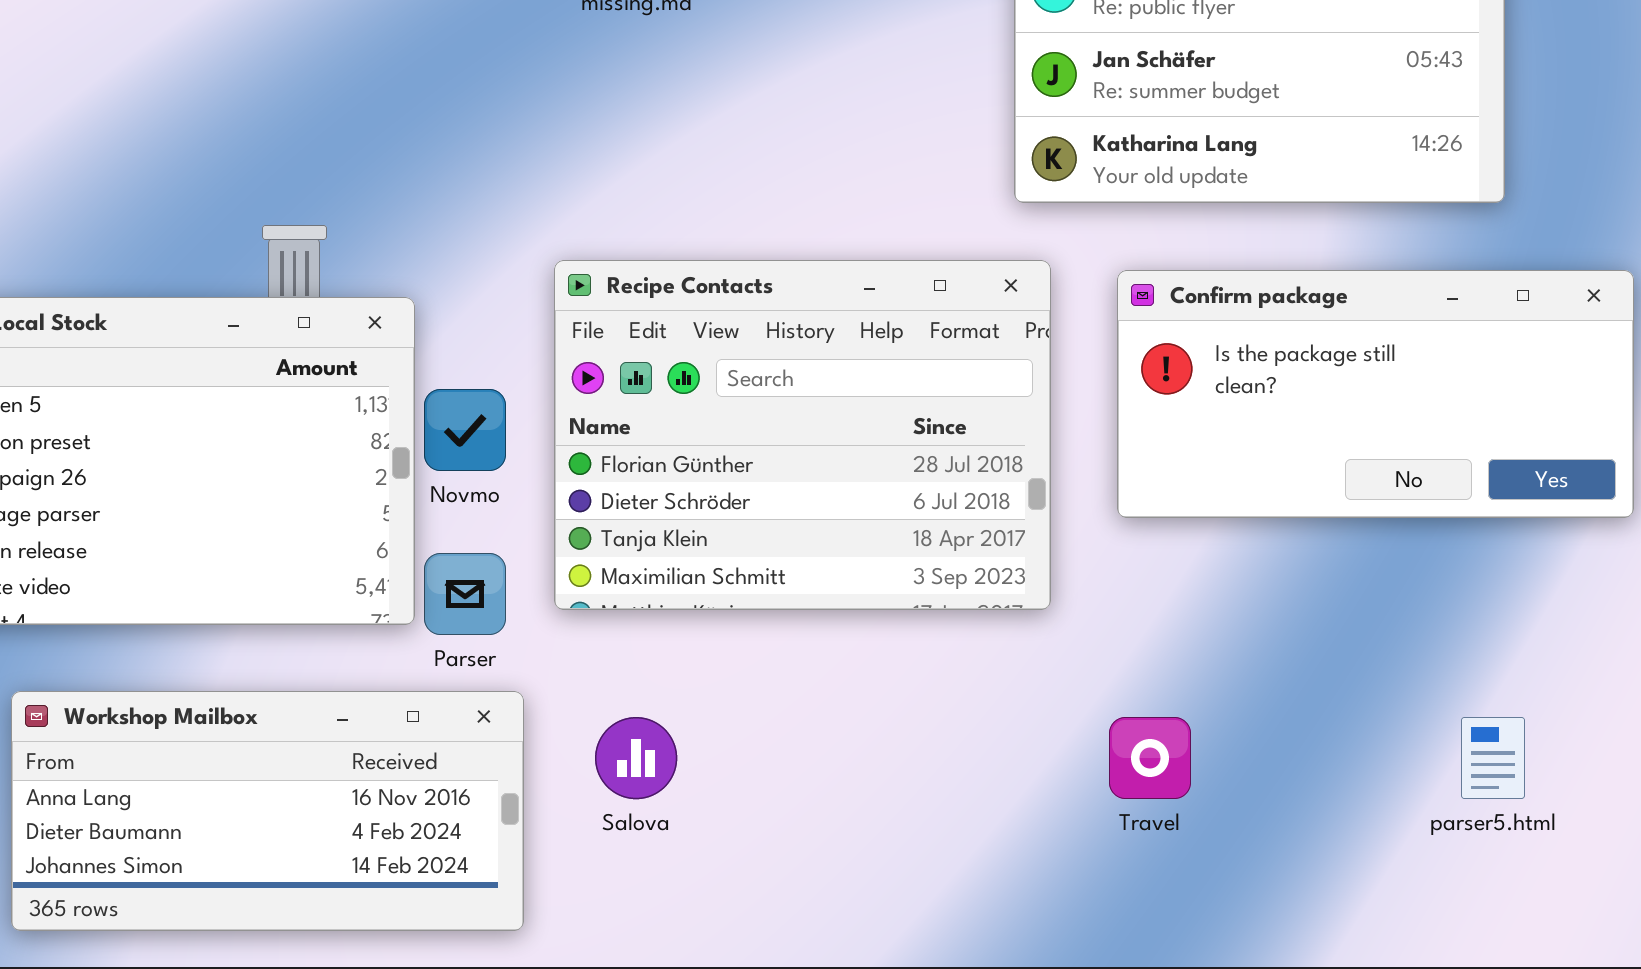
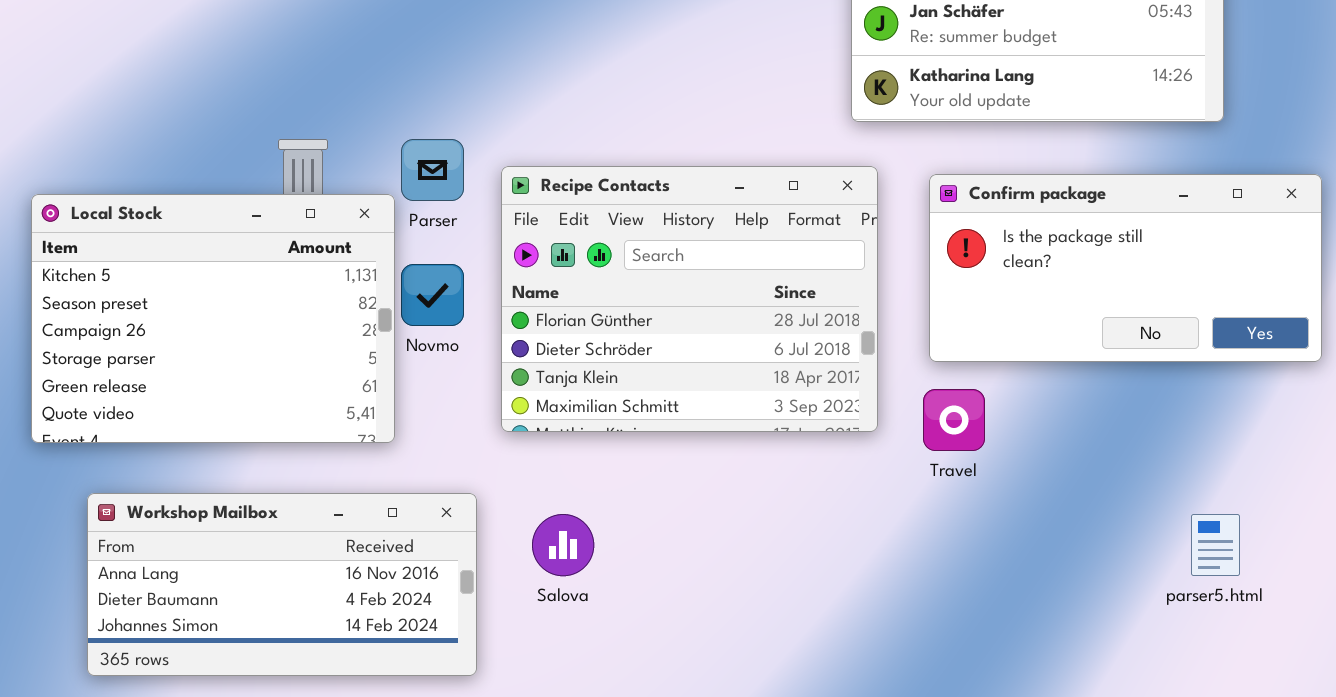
Parser: [424,553,506,635] -> [401,139,464,201], moved
Travel: [1109,717,1191,799] -> [923,389,985,451], moved

